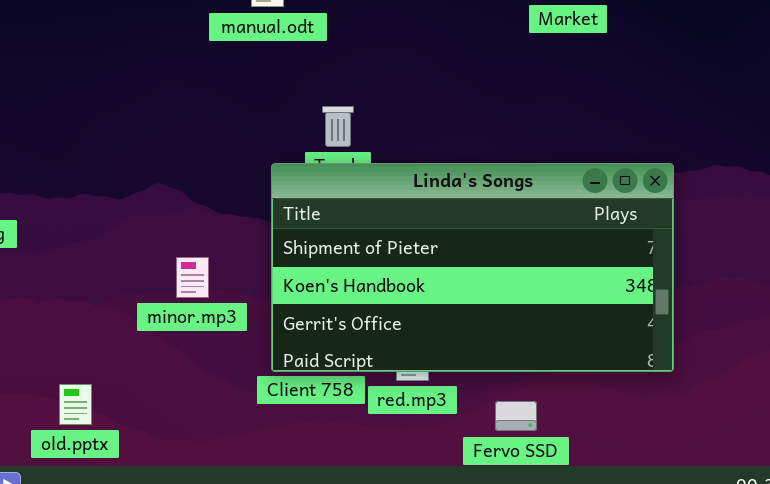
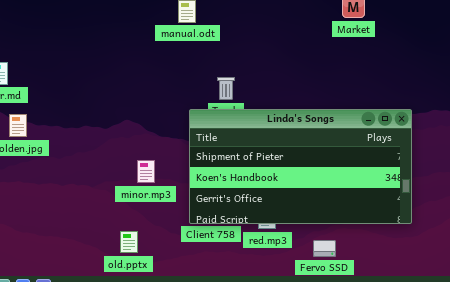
old.pptx: [59,384,92,425] -> [120,231,138,253], moved

